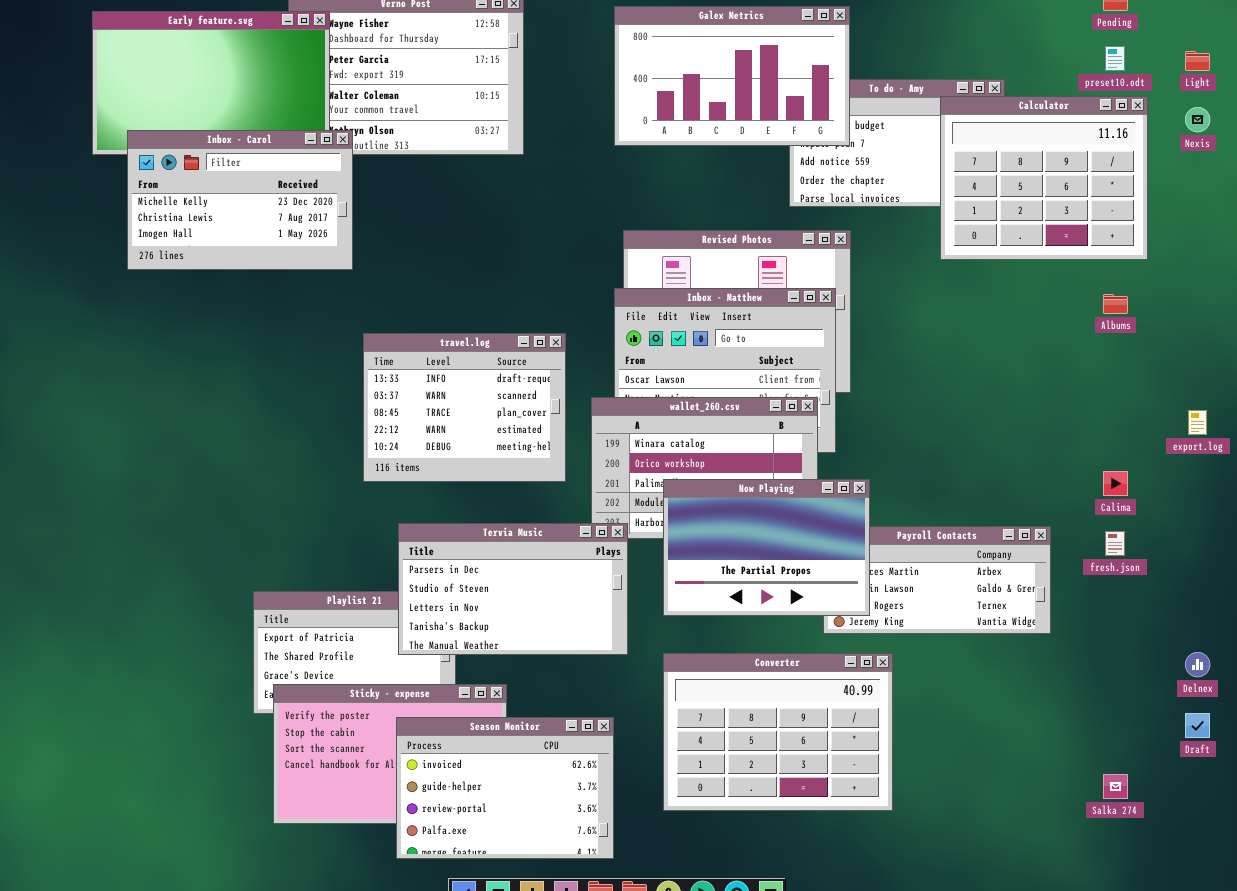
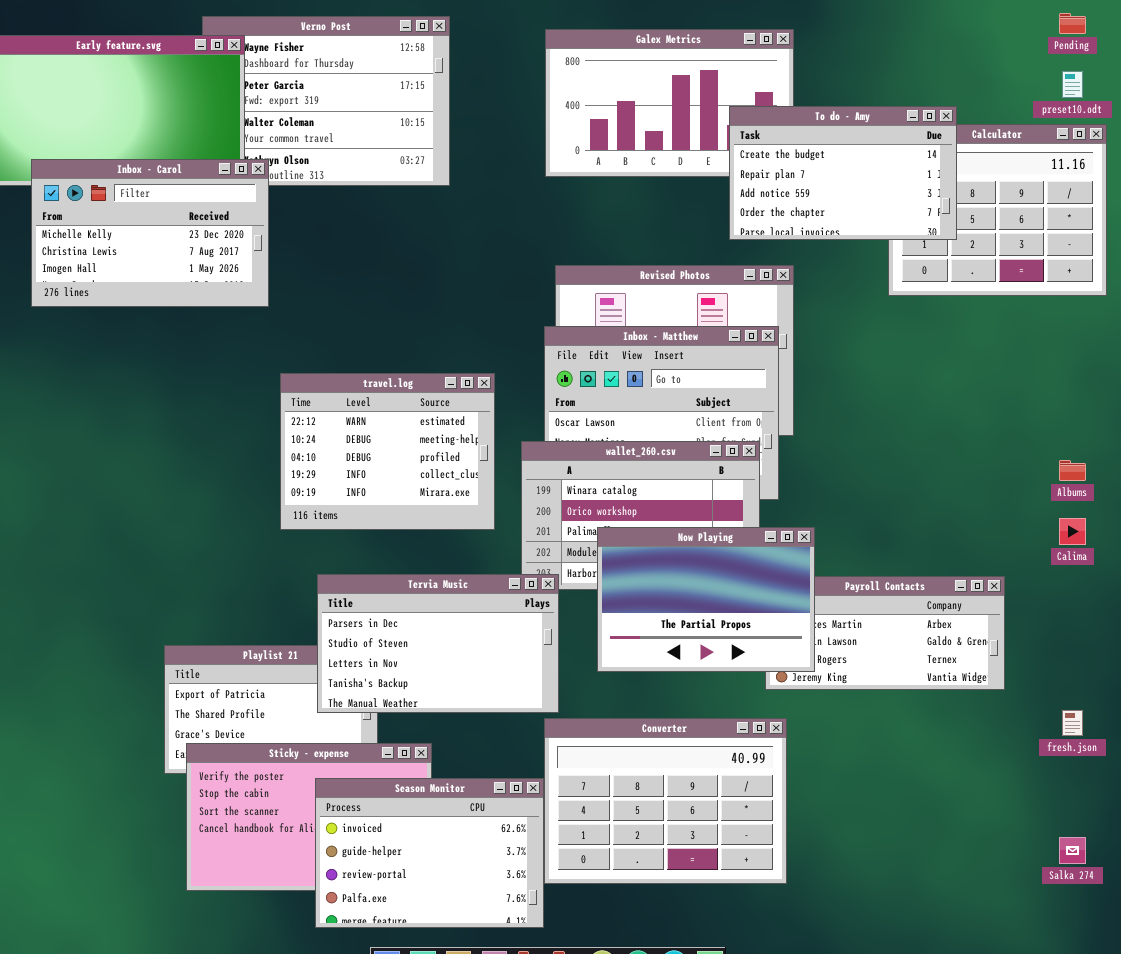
To do - Amy: [789,79,1005,207] -> [729,106,957,240], raised
Albums: [1103,294,1128,314] -> [1059,460,1086,481], moved
travel.log: [363,333,566,482] -> [280,373,495,530], scrolled down 3 rows
fresh.json: [1105,531,1125,556] -> [1062,710,1083,736], moved
Converter: [663,653,893,811] -> [544,718,787,884], moved

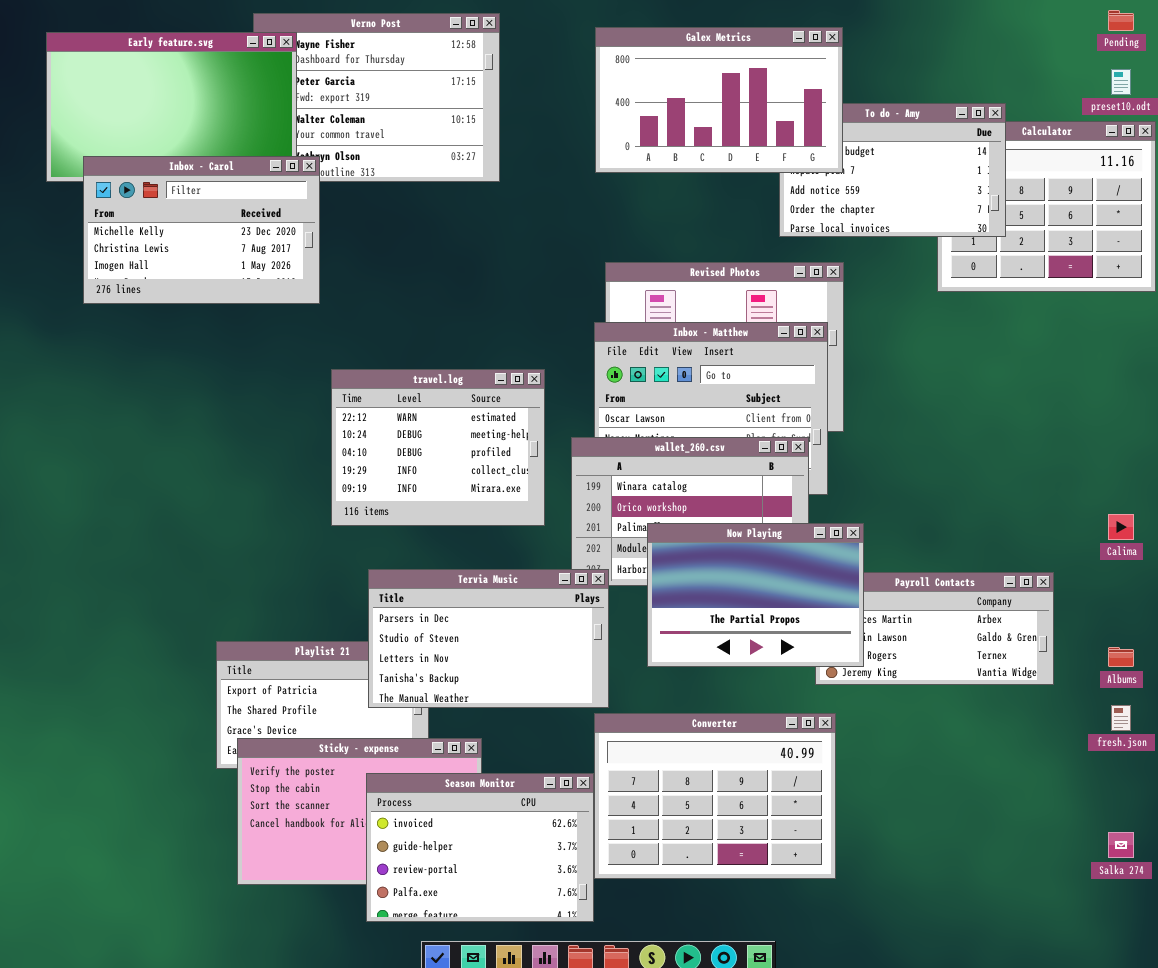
Galex Metrics: [545,29,794,177] -> [595,27,843,173], raised
Albums: [1059,460,1086,481] -> [1108,647,1134,667], moved

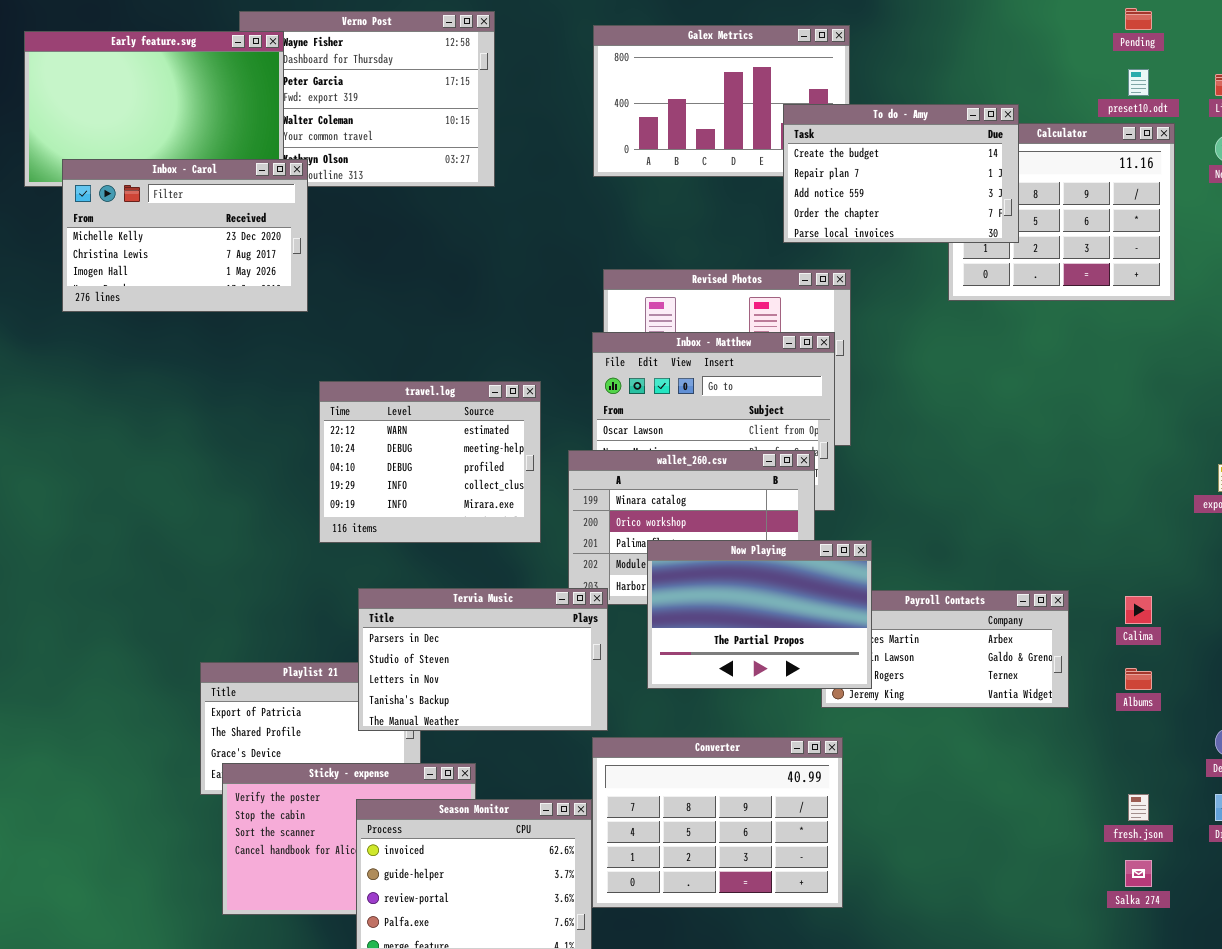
To do - Amy: [779,103,1006,237] -> [783,104,1019,243], raised
Calima: [1108,514,1134,540] -> [1125,596,1152,624], moved
fresh.json: [1111,705,1131,731] -> [1128,794,1149,821], moved

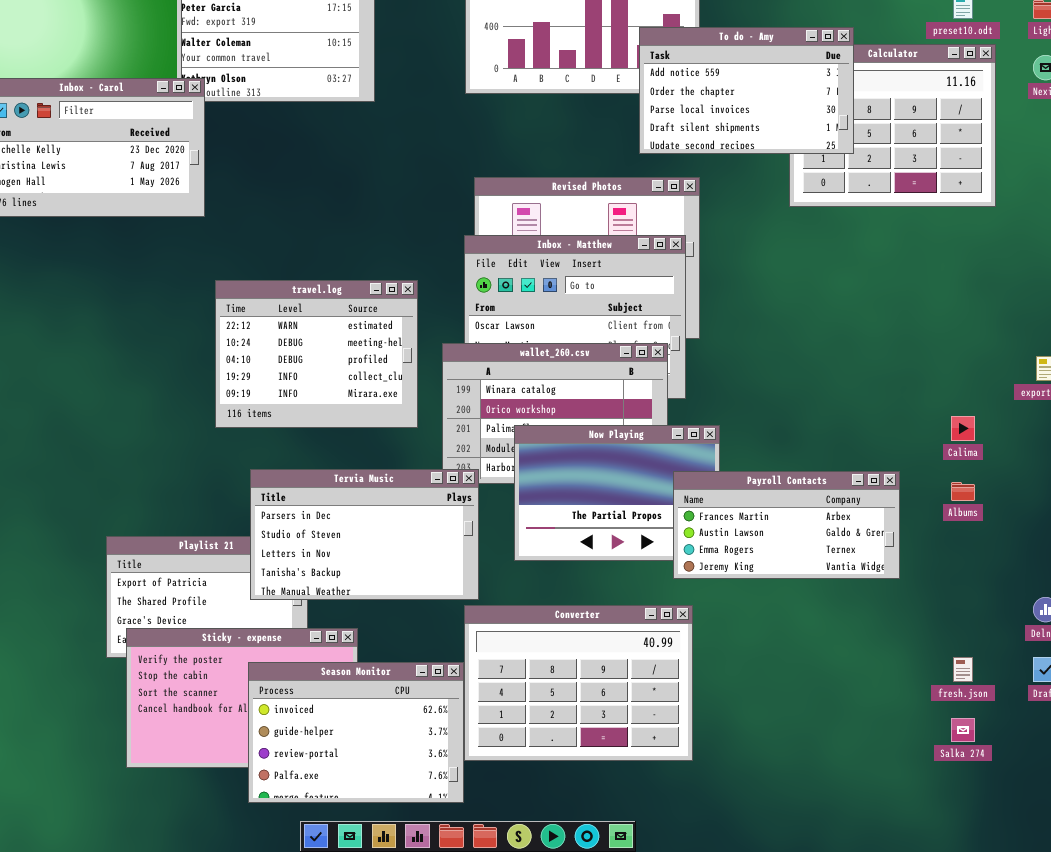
To do - Amy: [783,104,1019,243] -> [639,27,854,154], scrolled down 2 rows
Payroll Contacts: [821,590,1069,708] -> [673,471,900,579], raised
Calima: [1125,596,1152,624] -> [951,416,975,441], moved
Albums: [1125,668,1152,690] -> [951,482,975,501], moved

